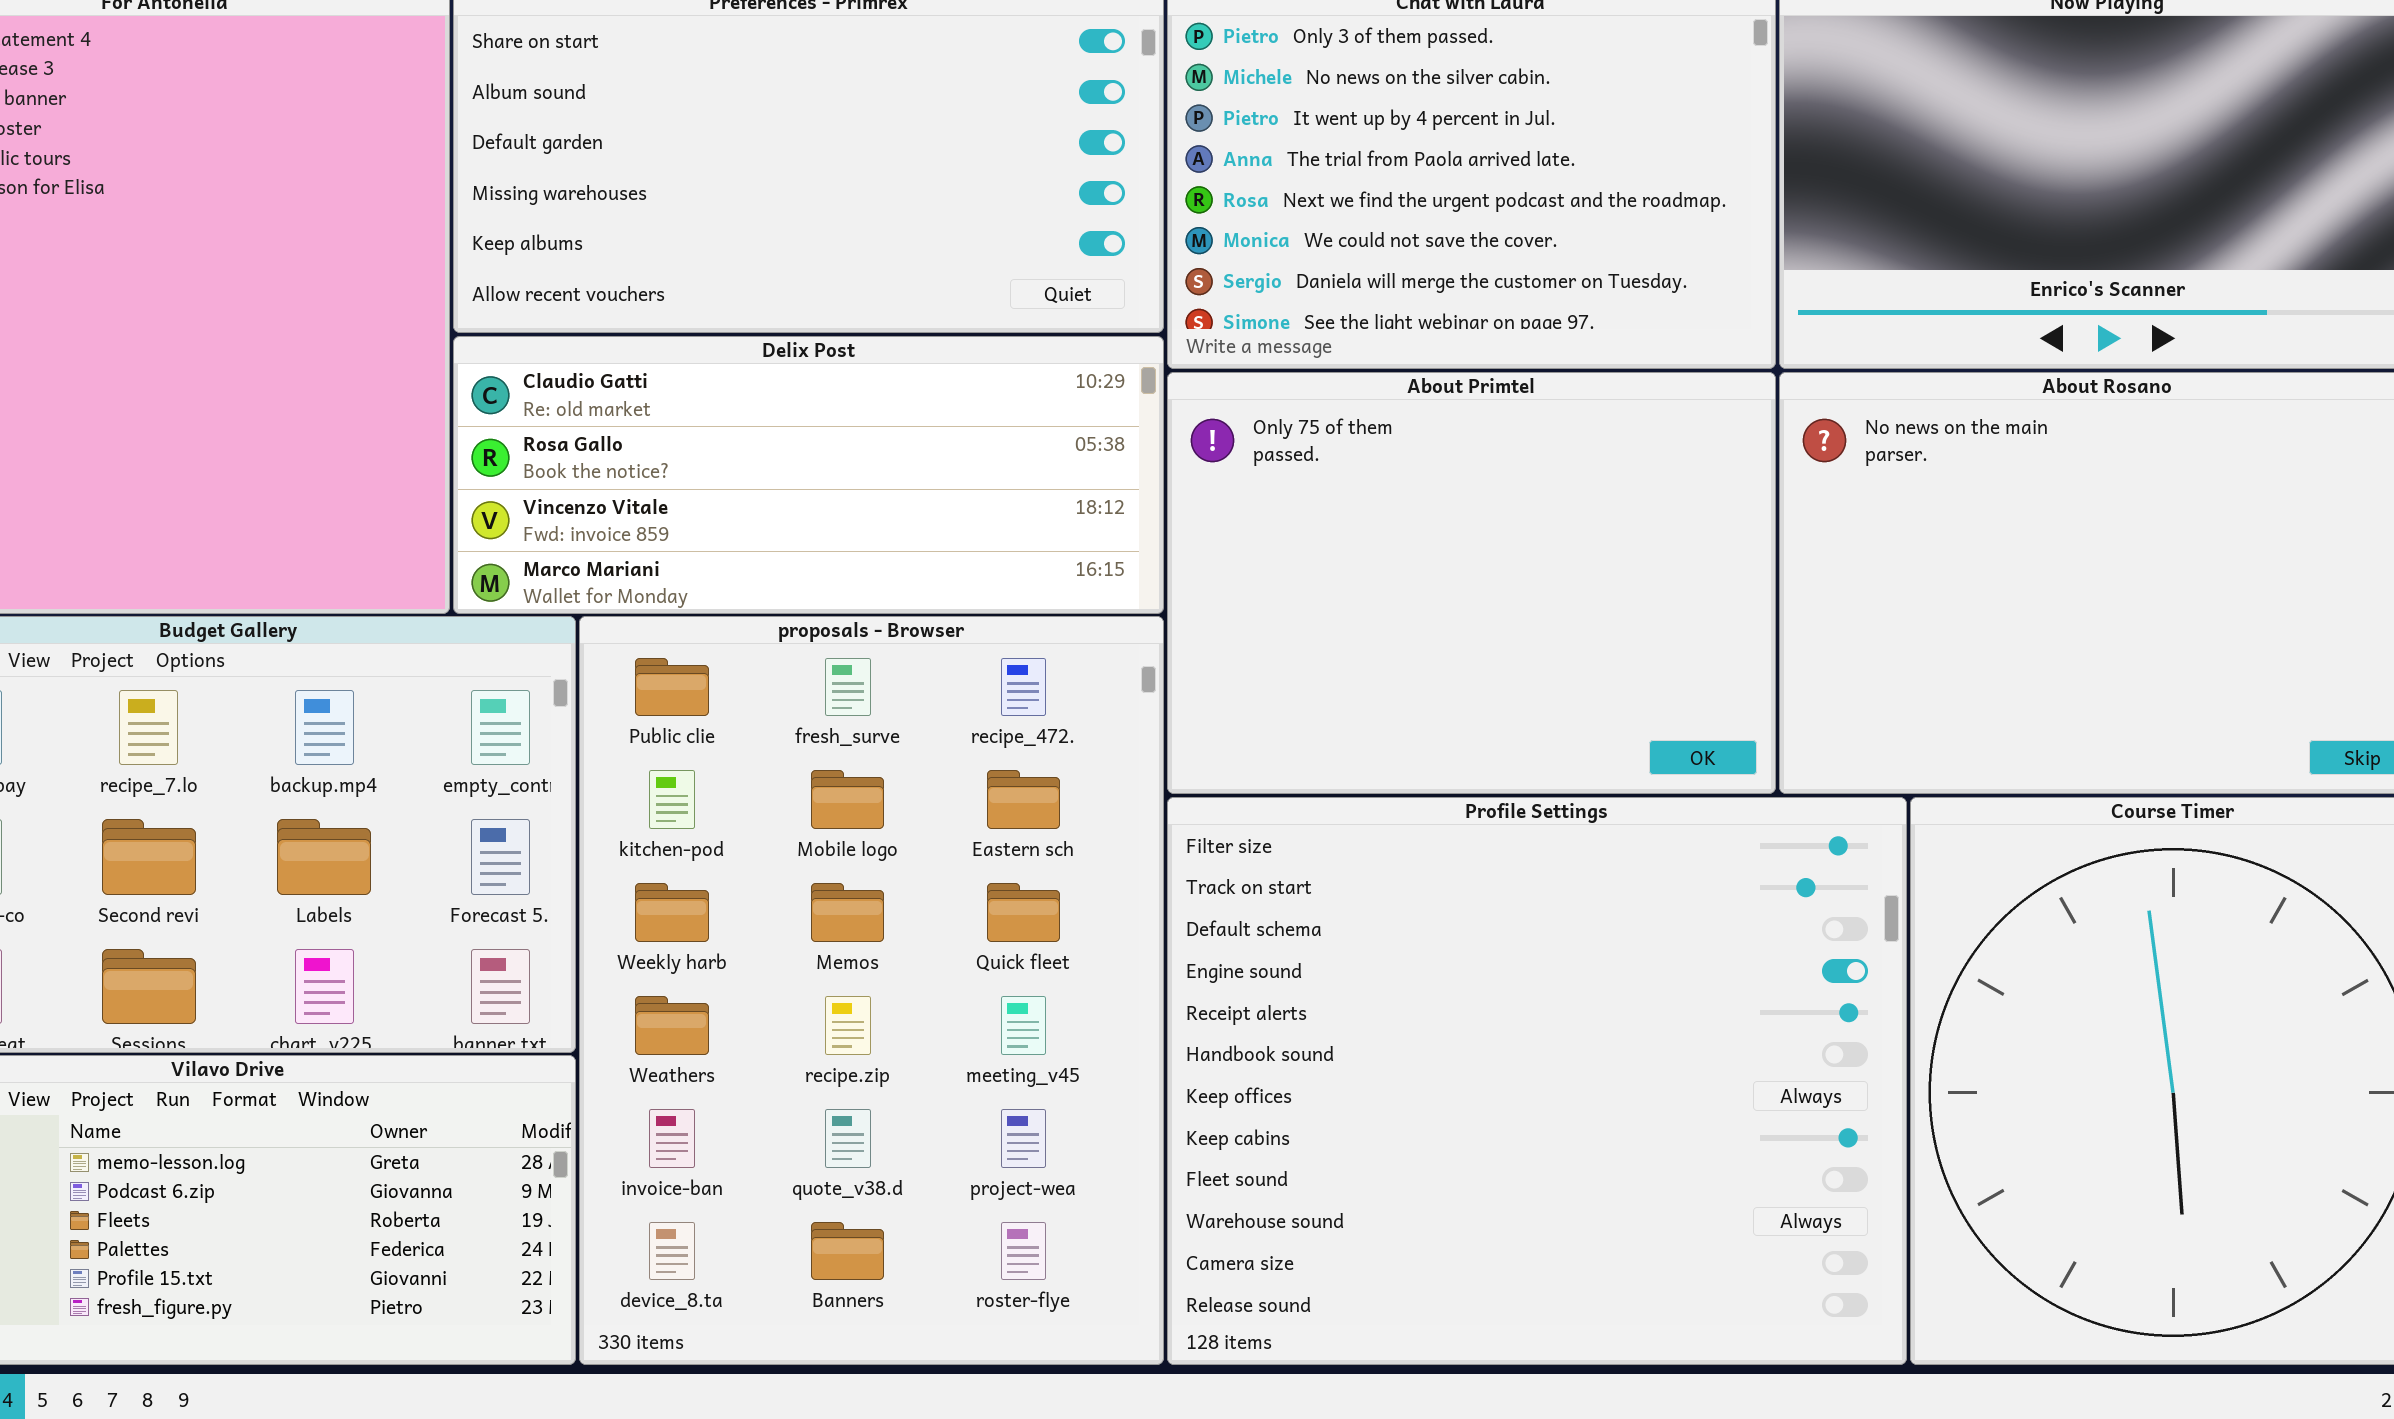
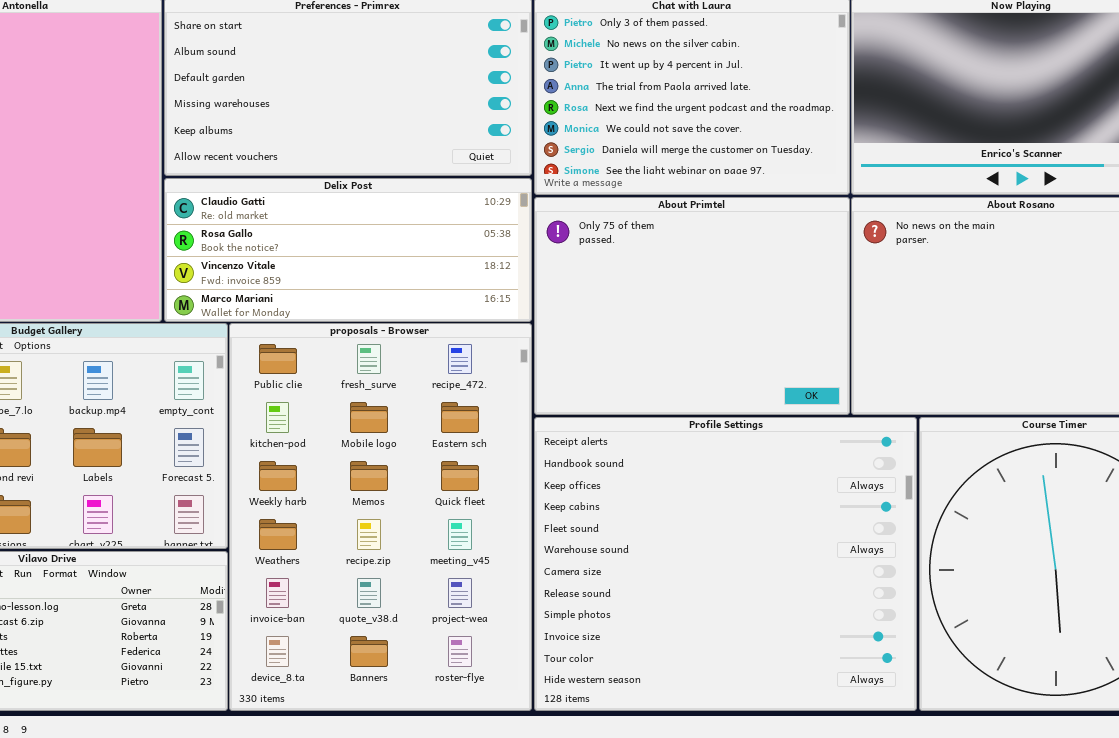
Profile Settings: [1167,797,1907,1365] -> [534,417,917,711], scrolled down 4 rows

